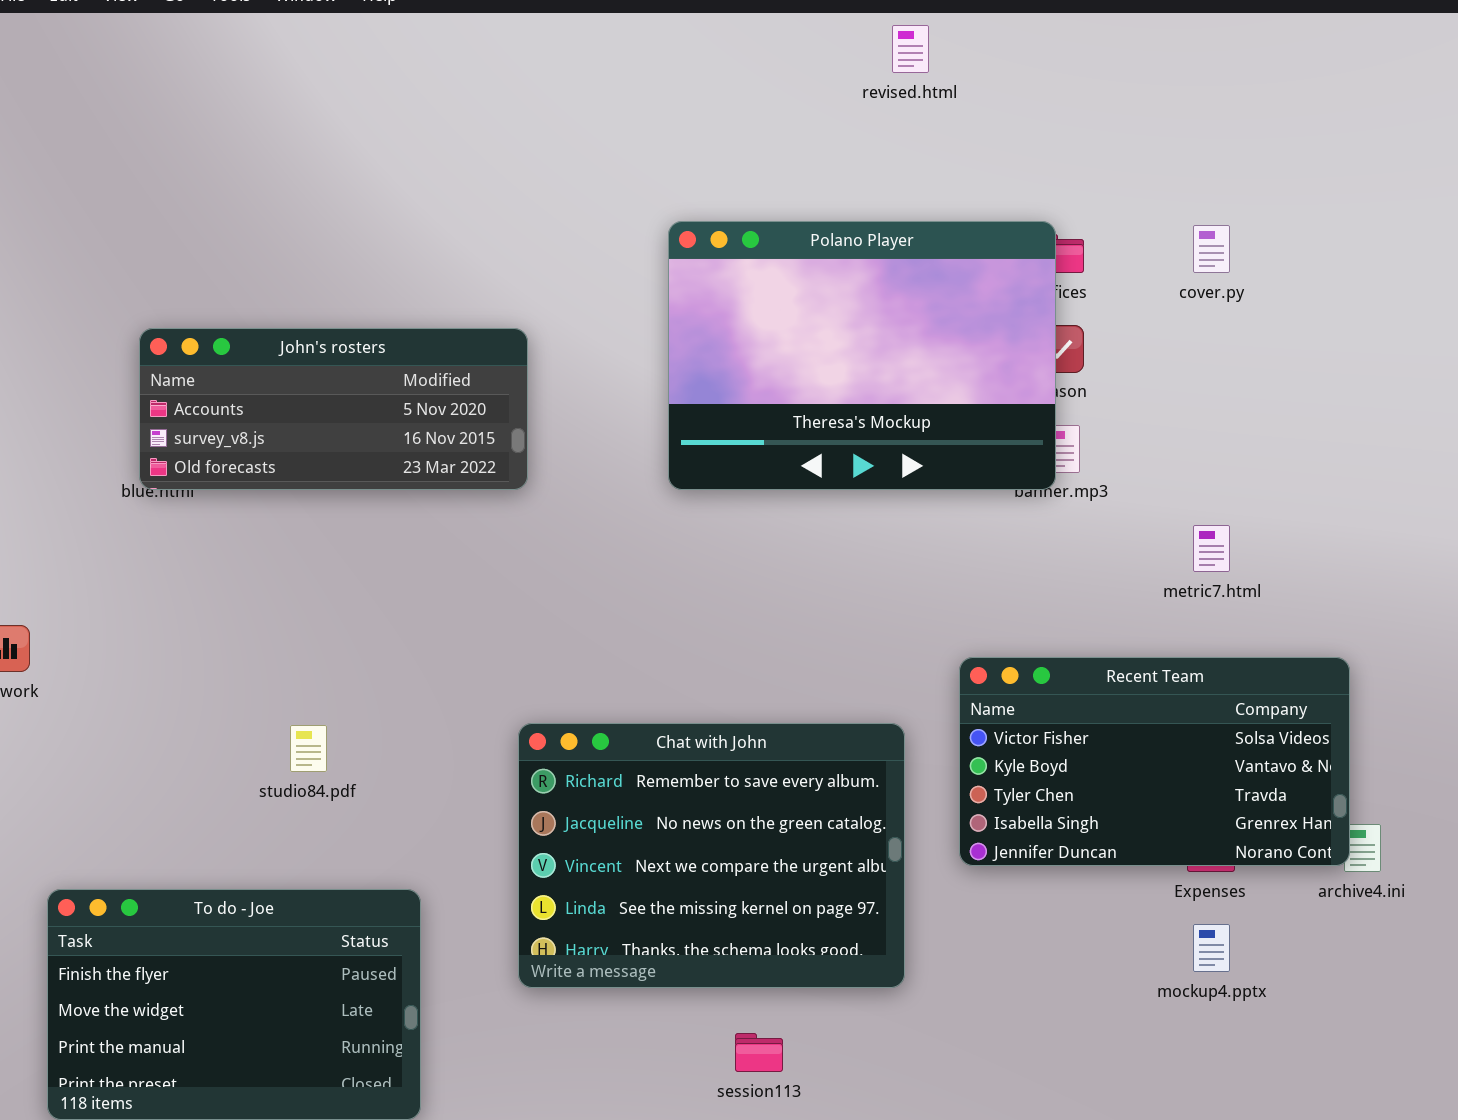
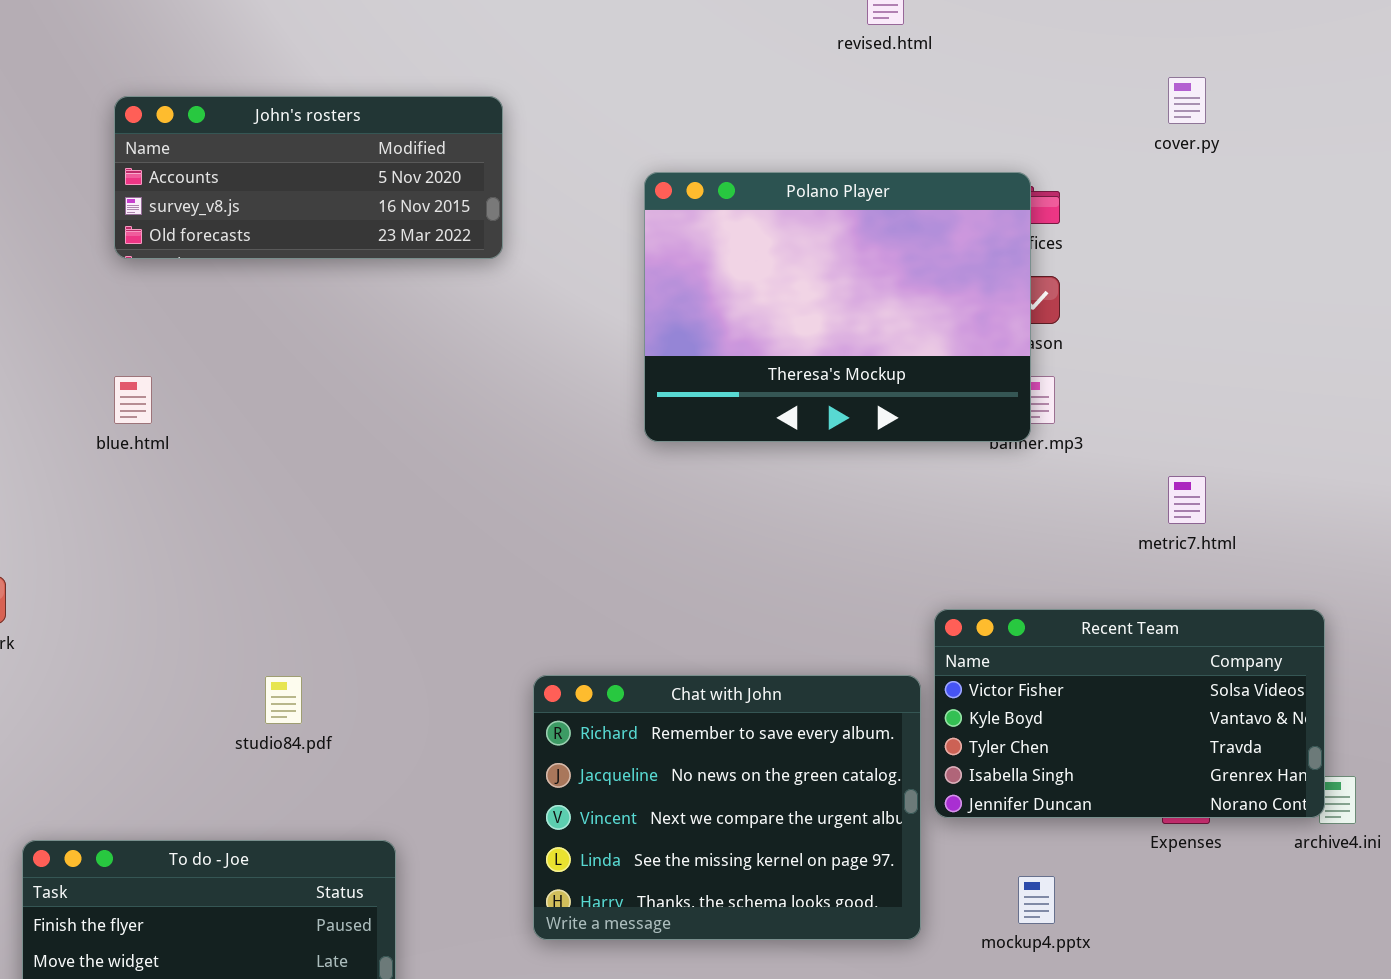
cover.py: [1193,225,1230,273] -> [1168,77,1206,124], moved
John's rosters: [139,328,528,490] -> [114,96,503,259], moved
Chat with John: [518,723,905,988] -> [533,675,921,940], moved
mockup4.pptx: [1193,924,1230,972] -> [1018,876,1055,924], moved

